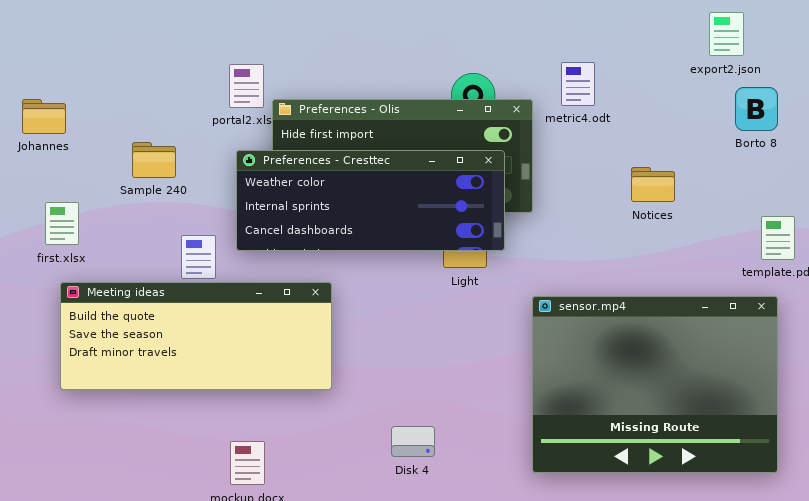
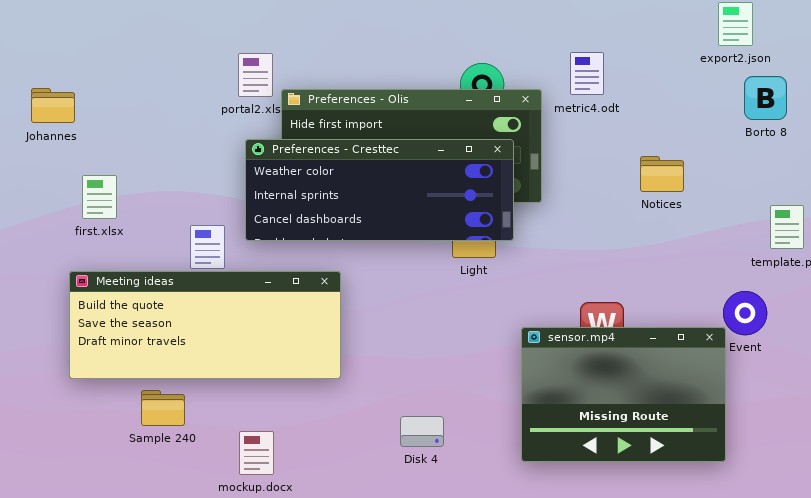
Sample 240: [132,142,176,178] -> [141,390,185,426], moved
first.xlsx: [45,202,79,245] -> [82,175,117,219], moved
sensor.mp4: [532,296,778,473] -> [521,327,726,462], moved, resized

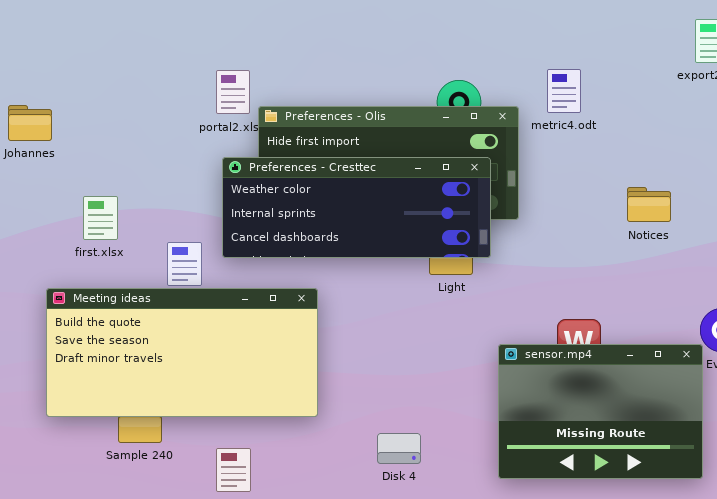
Notices: [640,156,684,192] -> [627,187,671,222], moved
first.xlsx: [82,175,117,219] -> [83,196,118,240], moved
Meeting ideas: [69,271,341,379] -> [46,288,318,417], resized

